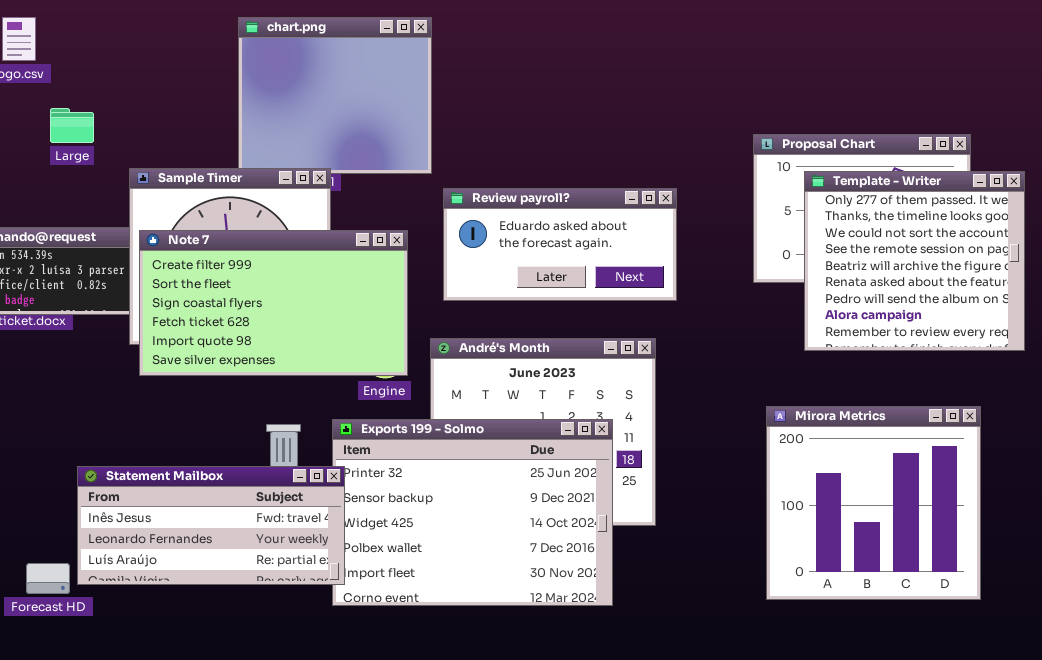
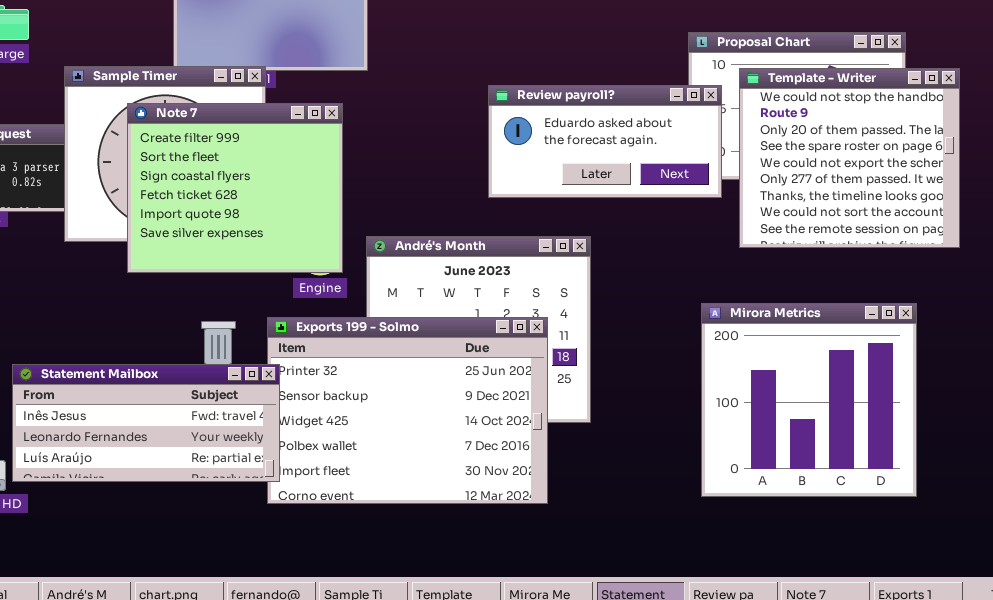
Template - Writer: [804,171,1025,351] -> [739,68,960,248], scrolled up 5 rows
Review payroll?: [443,188,677,301] -> [488,85,722,198], moved
Note 7: [139,230,408,376] -> [127,103,343,273], resized

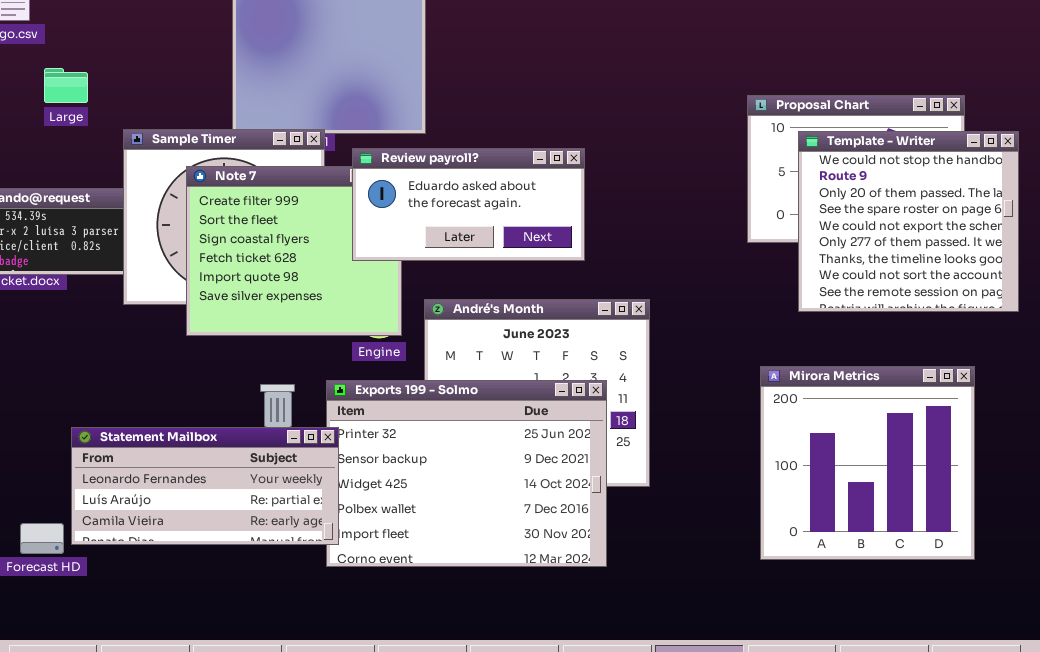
Review payroll?: [488,85,722,198] -> [352,148,585,261], moved
Statement Mailbox: [12,364,280,482] -> [71,427,339,545], scrolled down 1 row

